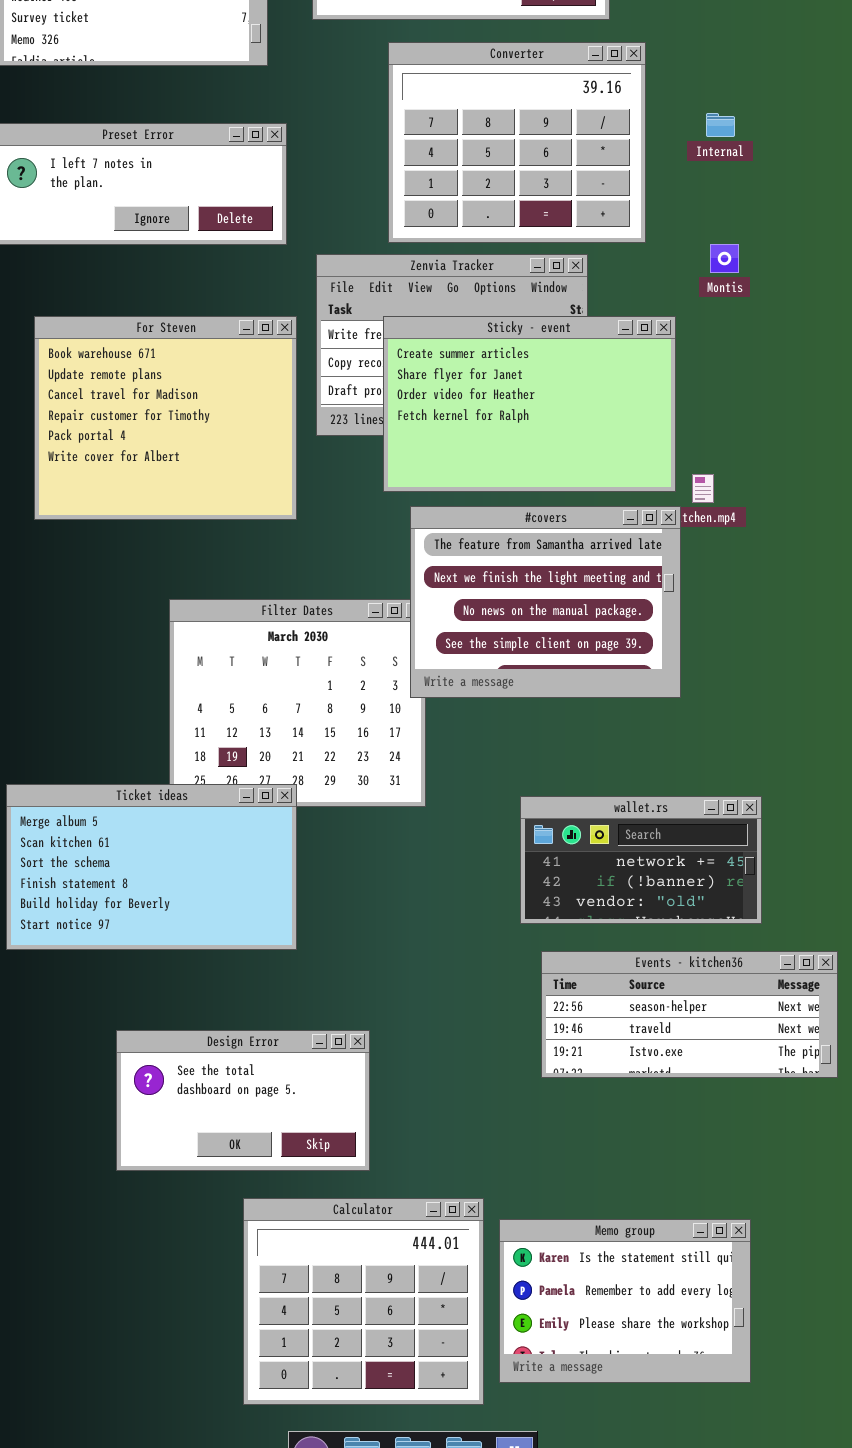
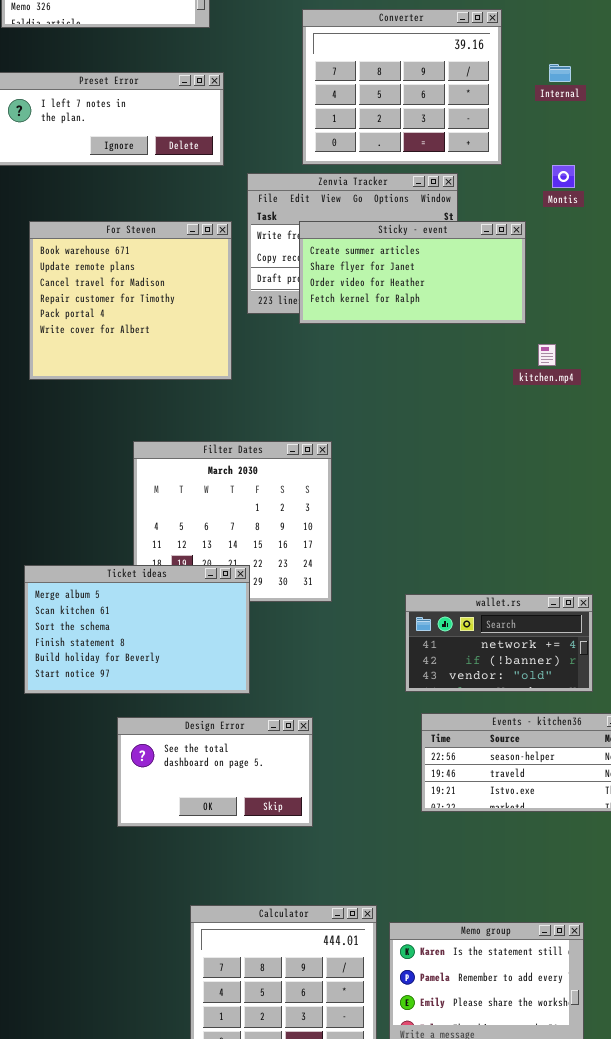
Sticky - event: [383,316,676,492] -> [299,221,526,324], resized
#covers: [410,506,681,698] -> none, closed
Ticket ideas: [6,784,297,950] -> [24,565,250,694], moved
Design Error: [116,1030,370,1171] -> [117,717,313,827], moved

